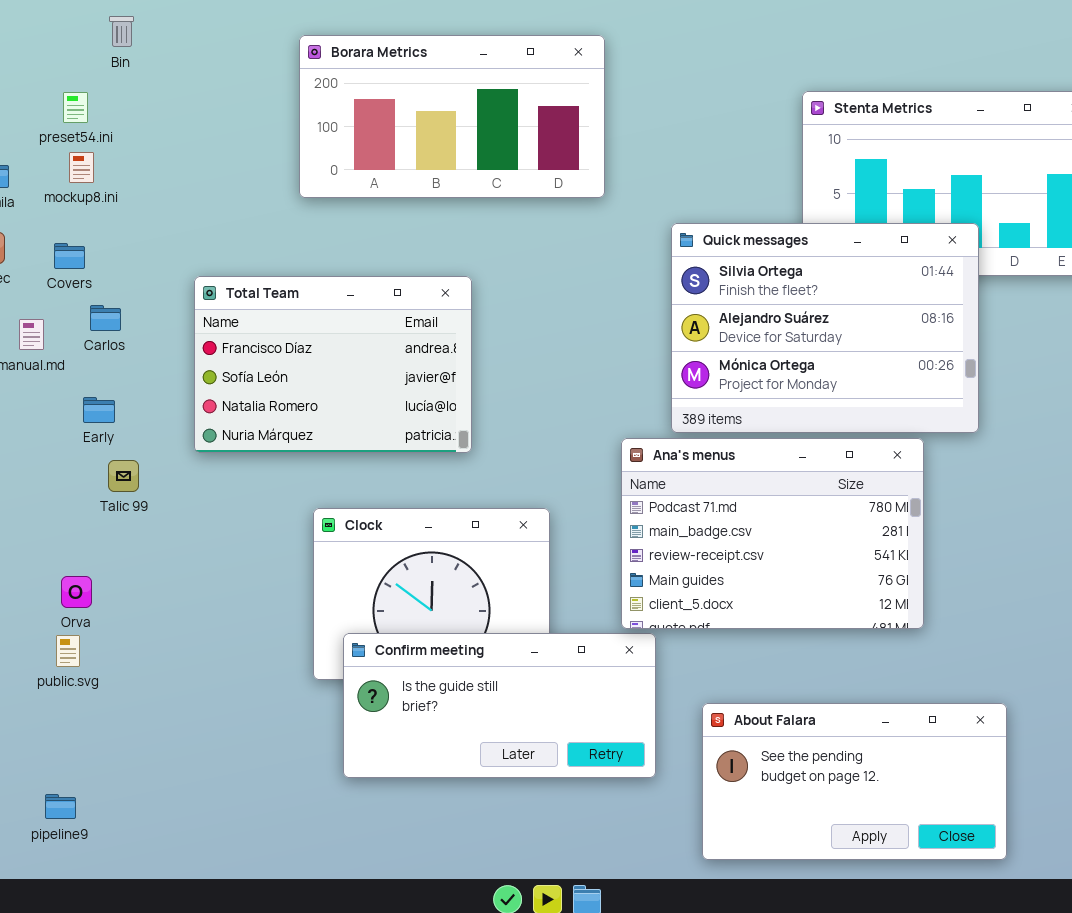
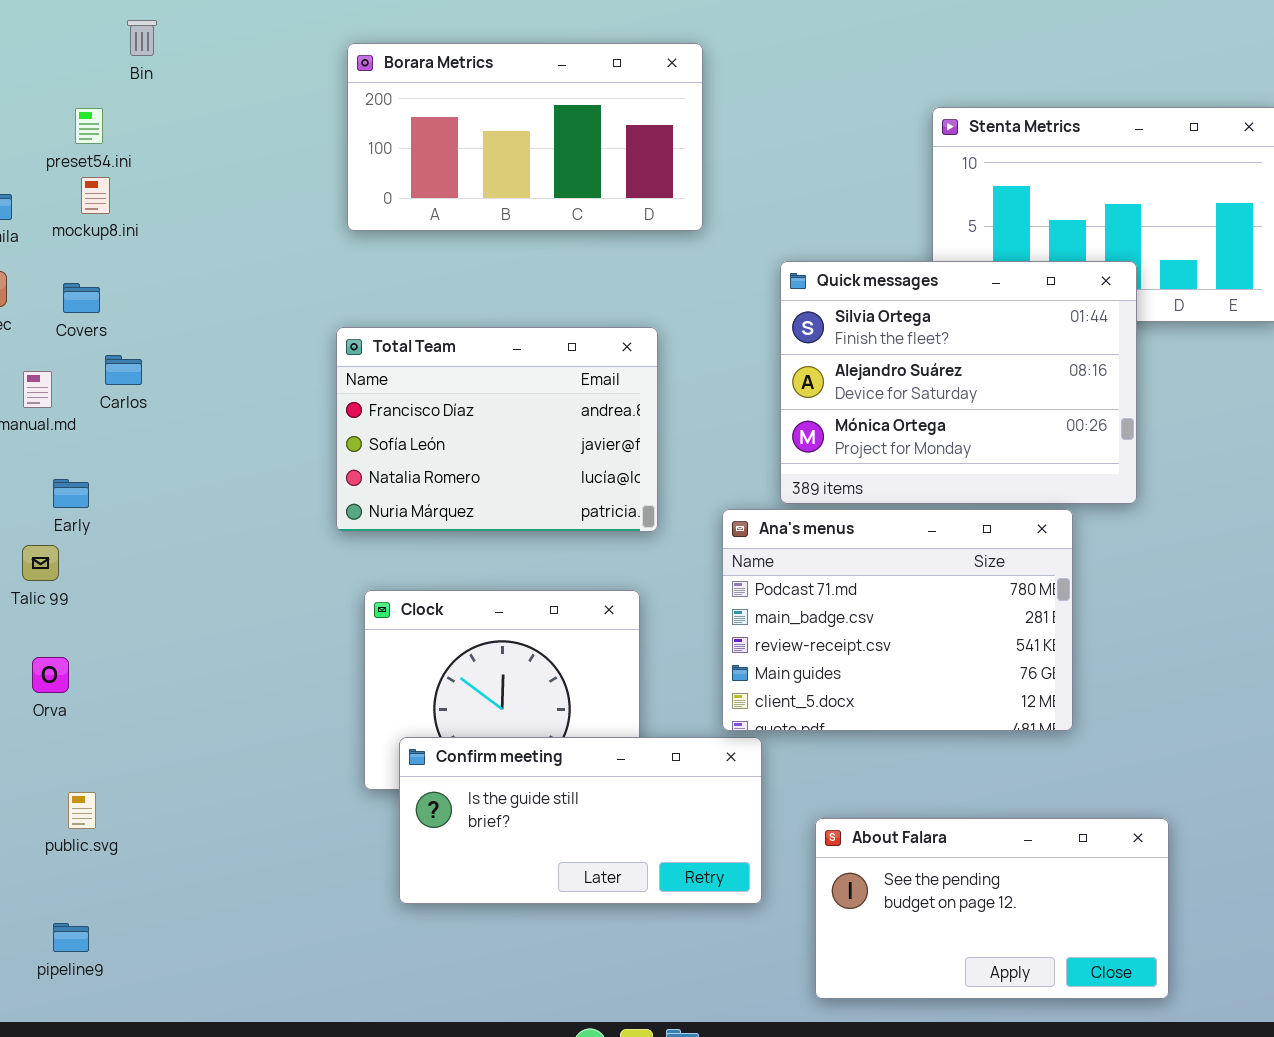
Total Team: [194,276,472,453] -> [336,327,658,532], moved
Early: [83,397,115,423] -> [53,479,89,508], moved
Talic 99: [108,460,139,492] -> [22,545,59,581], moved
Orva: [61,576,92,608] -> [32,657,69,693], moved
public.svg: [56,635,80,667] -> [68,792,96,829], moved

